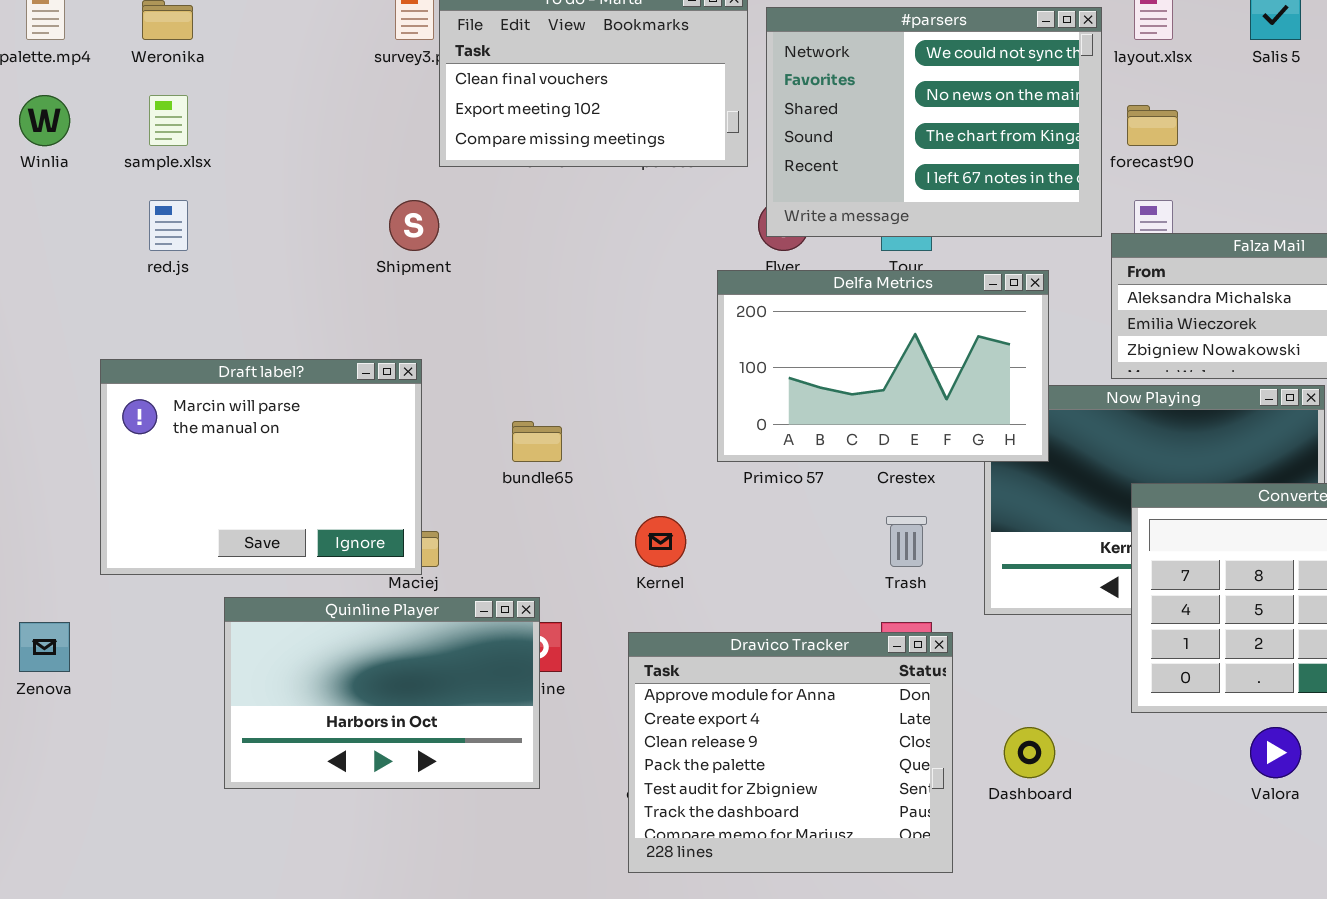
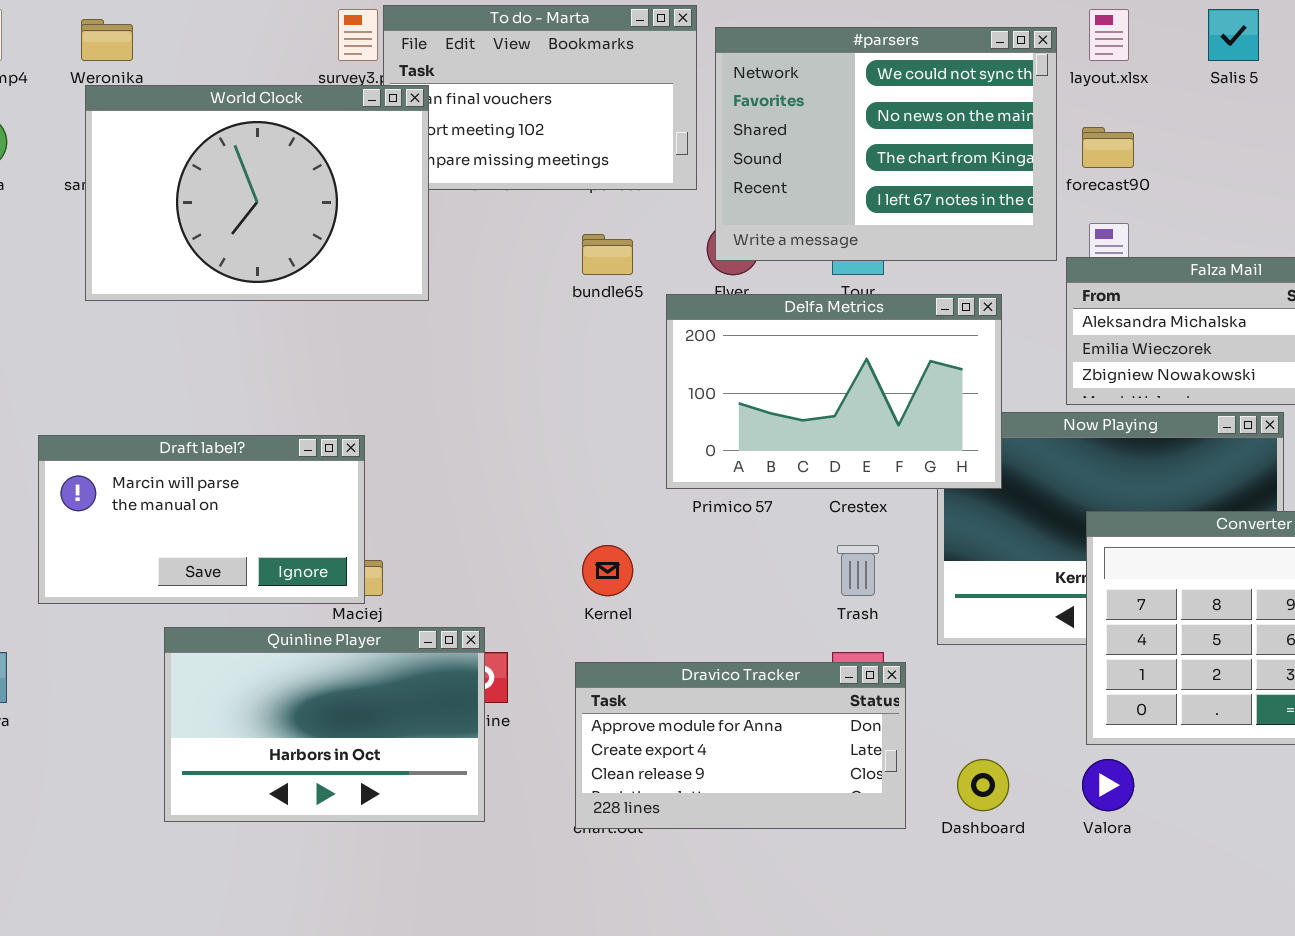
World Clock: none -> [85,85,429,301], opened
Draft label?: [100,359,422,575] -> [38,435,365,604], resized
bundle65: [512,421,562,462] -> [582,234,633,275], moved
Dravico Tracker: [628,632,953,873] -> [575,662,906,829], resized
Valora: [1250,727,1301,778] -> [1082,759,1134,811], moved

